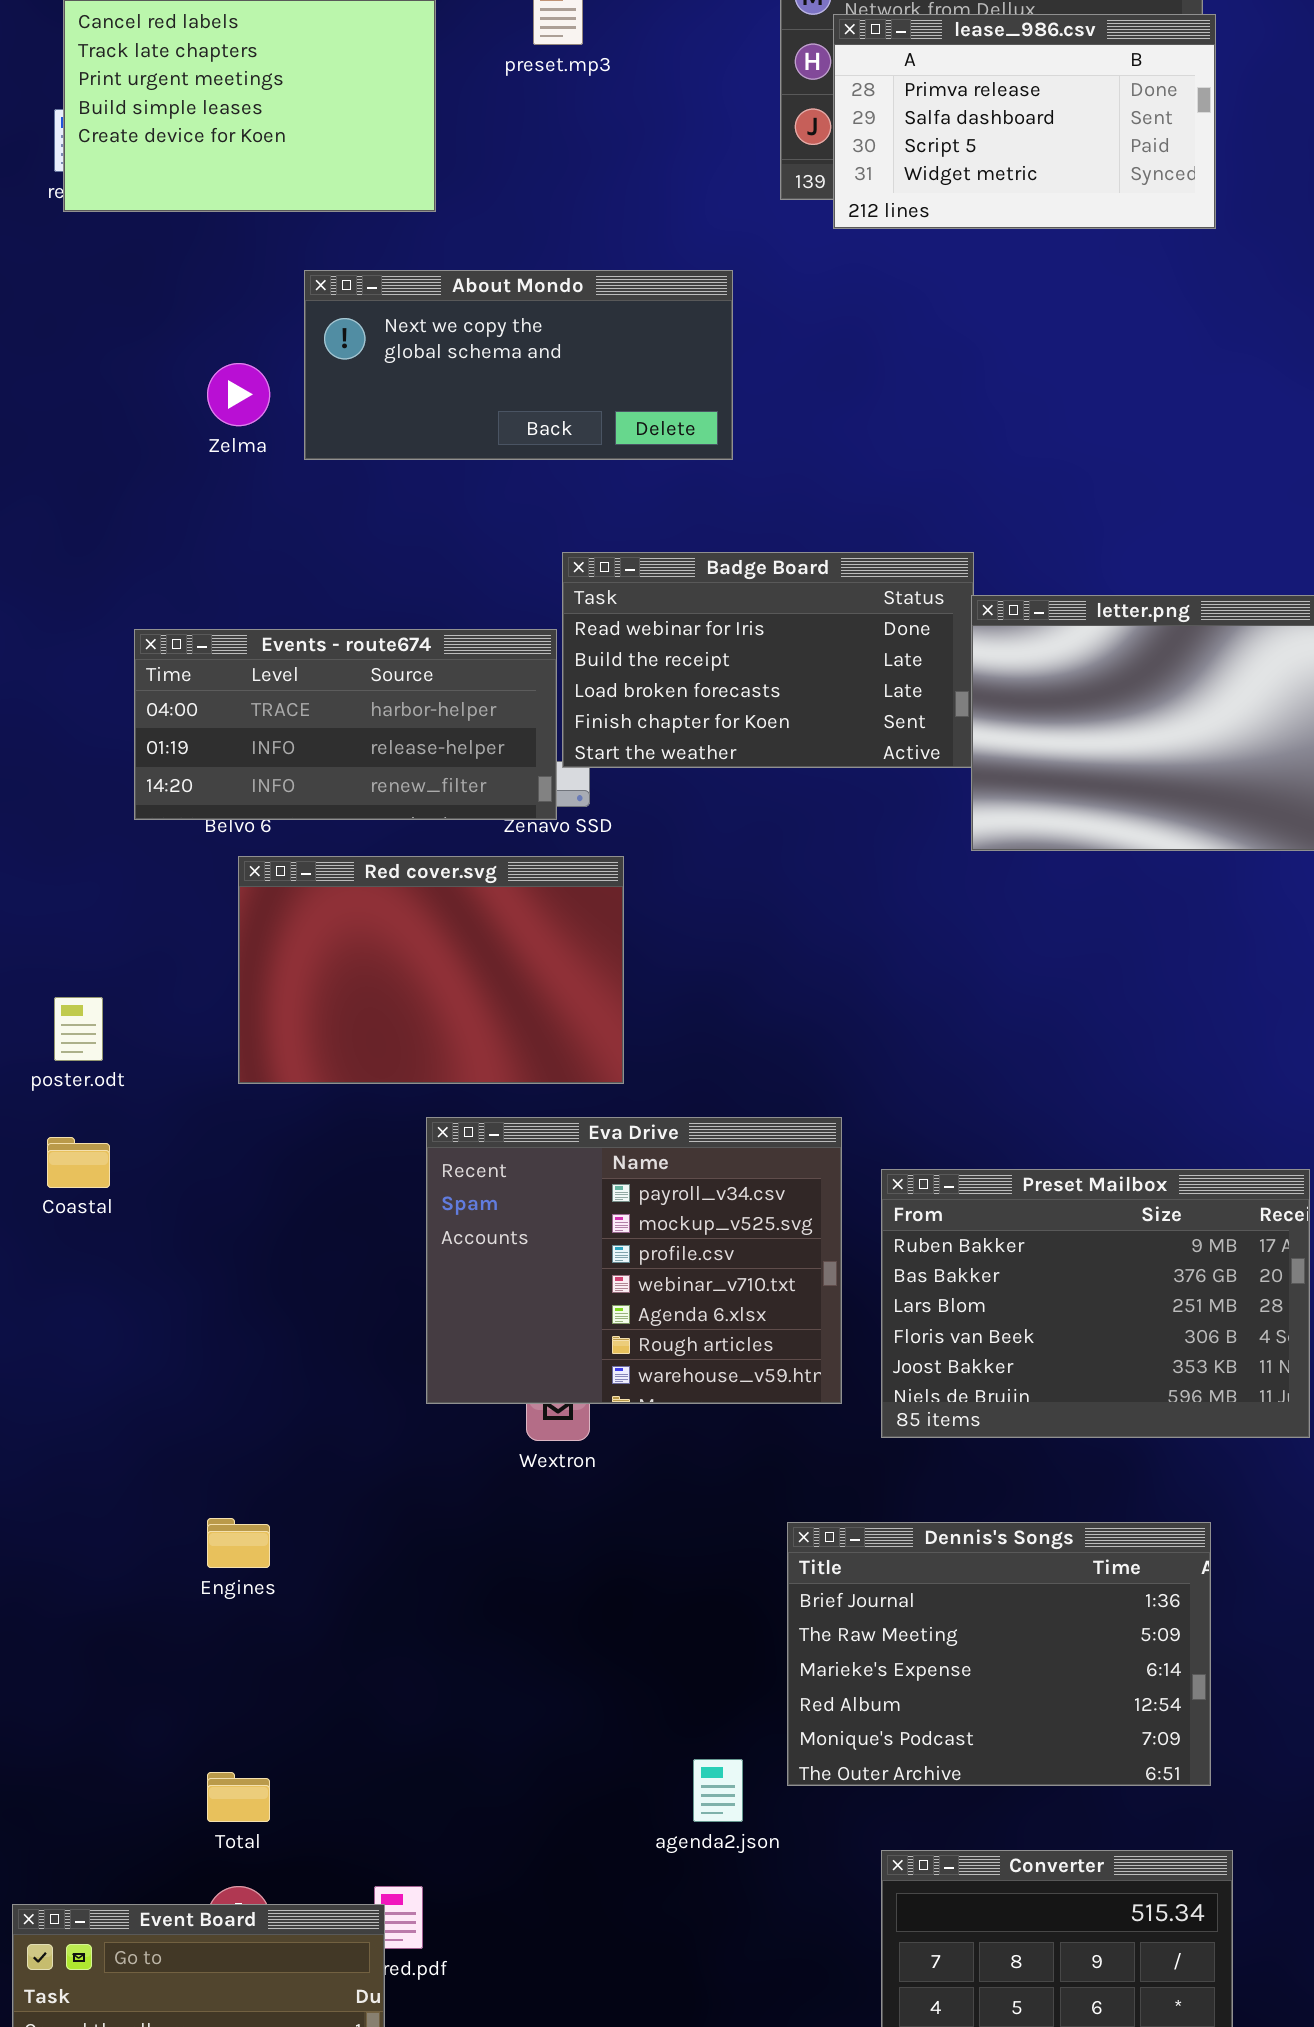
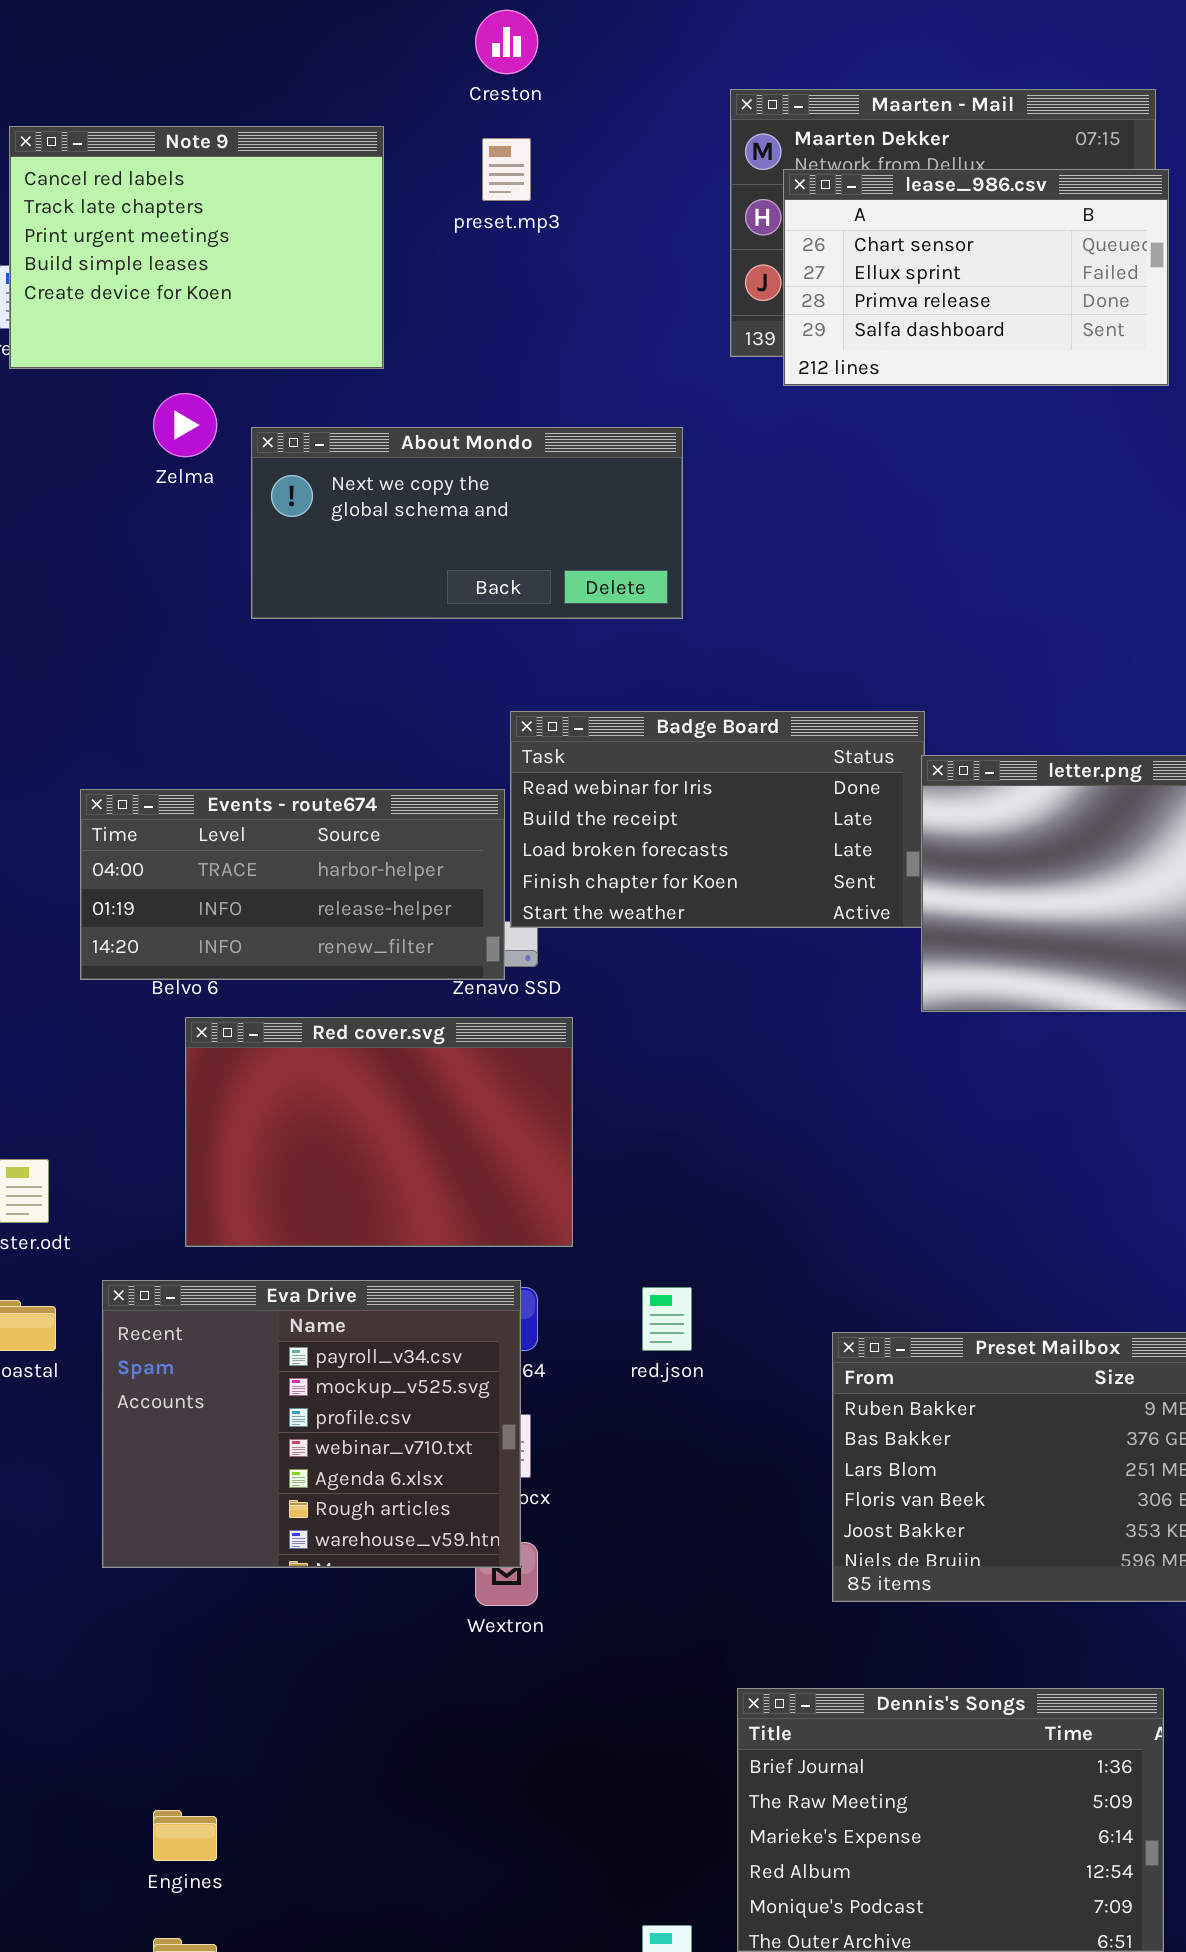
lease_986.csv: [833,14,1216,229] -> [783,169,1169,386], scrolled up 2 rows
Zelma: [207,363,270,426] -> [153,393,217,457], moved
Eva Drive: [426,1117,842,1404] -> [102,1280,521,1568], moved
Engines: [207,1518,270,1568] -> [153,1810,217,1861], moved

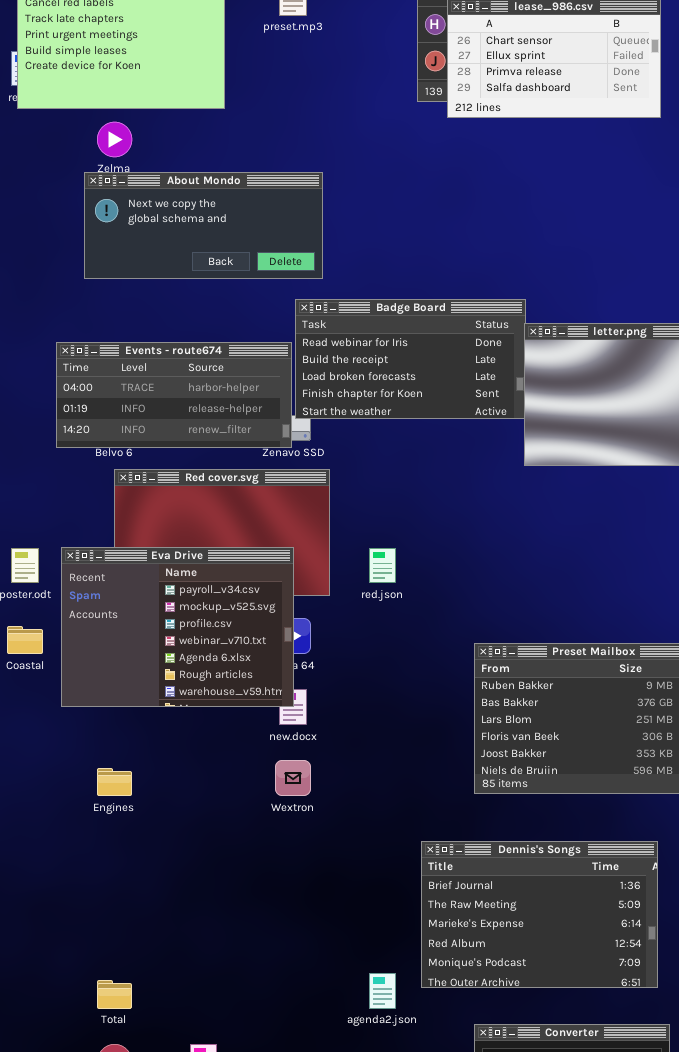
About Mondo: [251,427,683,619] -> [84,172,323,279], moved
Eva Drive: [102,1280,521,1568] -> [61,547,294,707], moved
red.json: [642,1287,692,1351] -> [369,548,396,583], moved
Engines: [153,1810,217,1861] -> [97,768,132,796], moved

